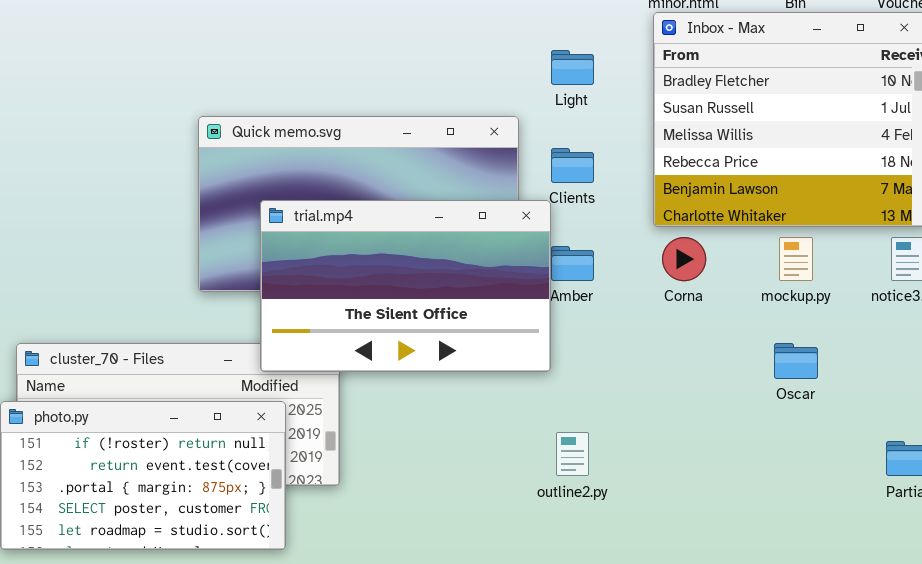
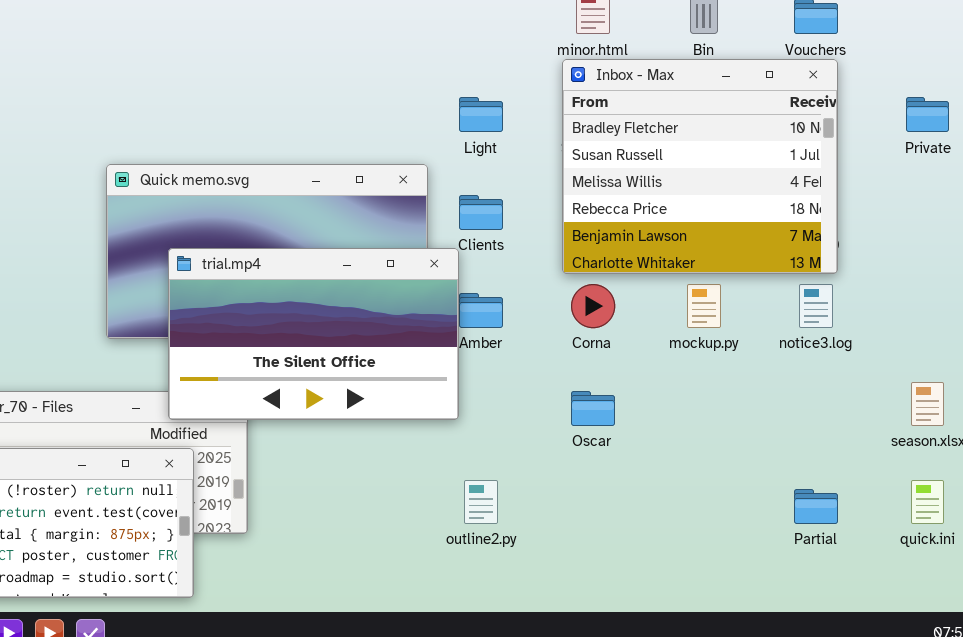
Oscar: [774,343,818,379] -> [571,391,615,426], moved

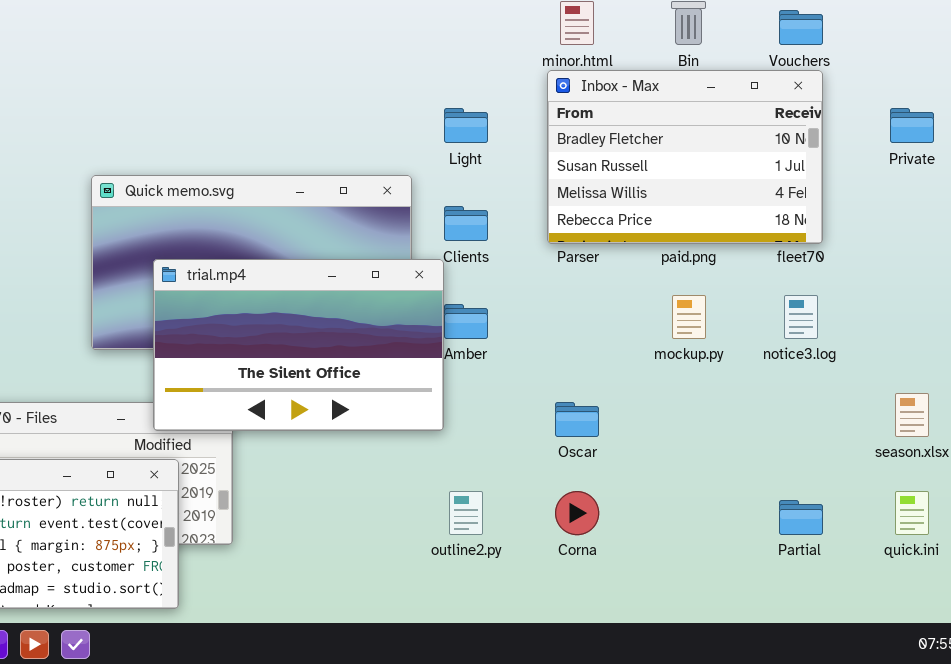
Inbox - Max: [562,59,838,274] -> [547,70,823,244], resized
Corna: [571,284,615,328] -> [555,491,599,535], moved

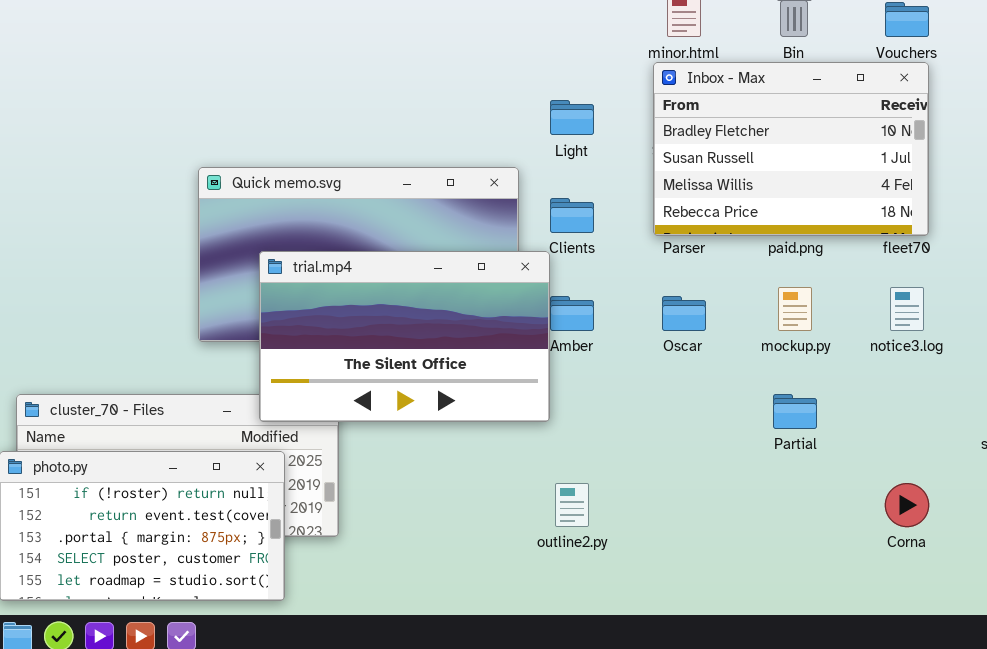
Oscar: [555,402,599,437] -> [662,296,706,331], moved
Corna: [555,491,599,535] -> [885,483,929,527], moved
Partial: [779,500,823,535] -> [773,394,817,429], moved

